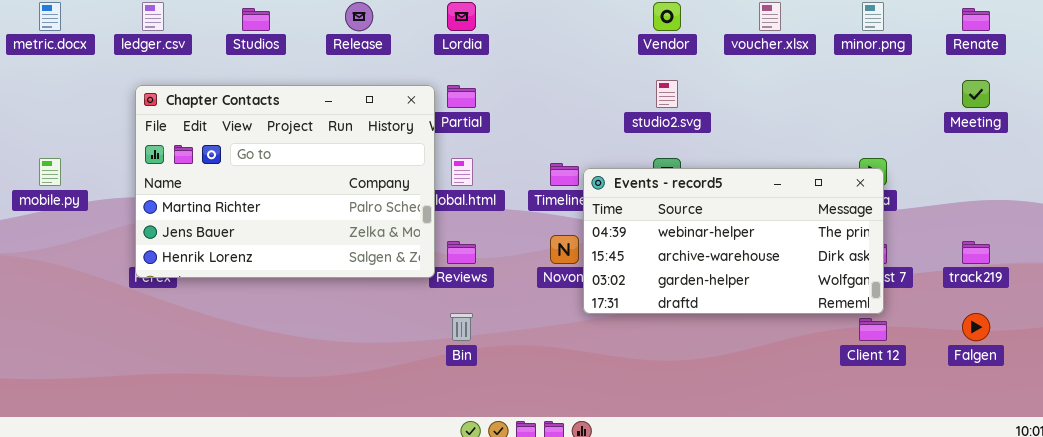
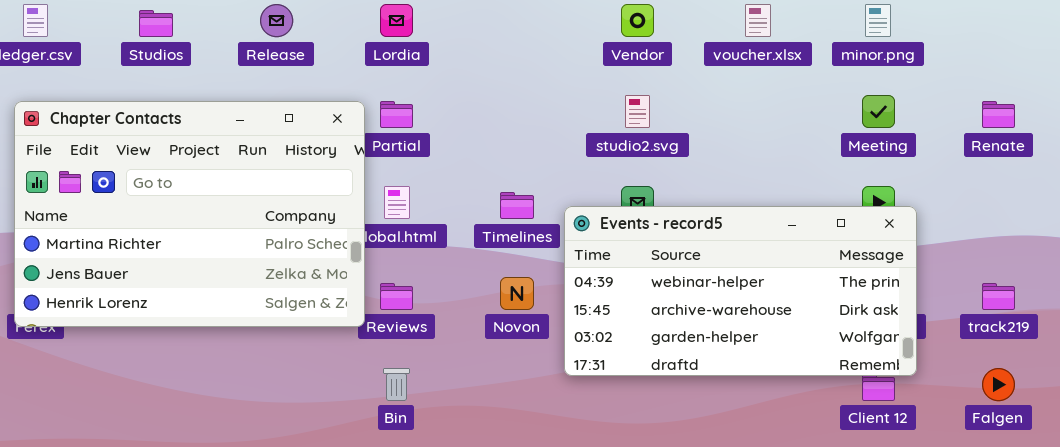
Renate: [962,8,990,31] -> [982,101,1015,128], moved
Meeting: [962,80,990,108] -> [862,95,895,128], moved
Events - record5: [583,168,884,314] -> [564,206,917,376], moved

